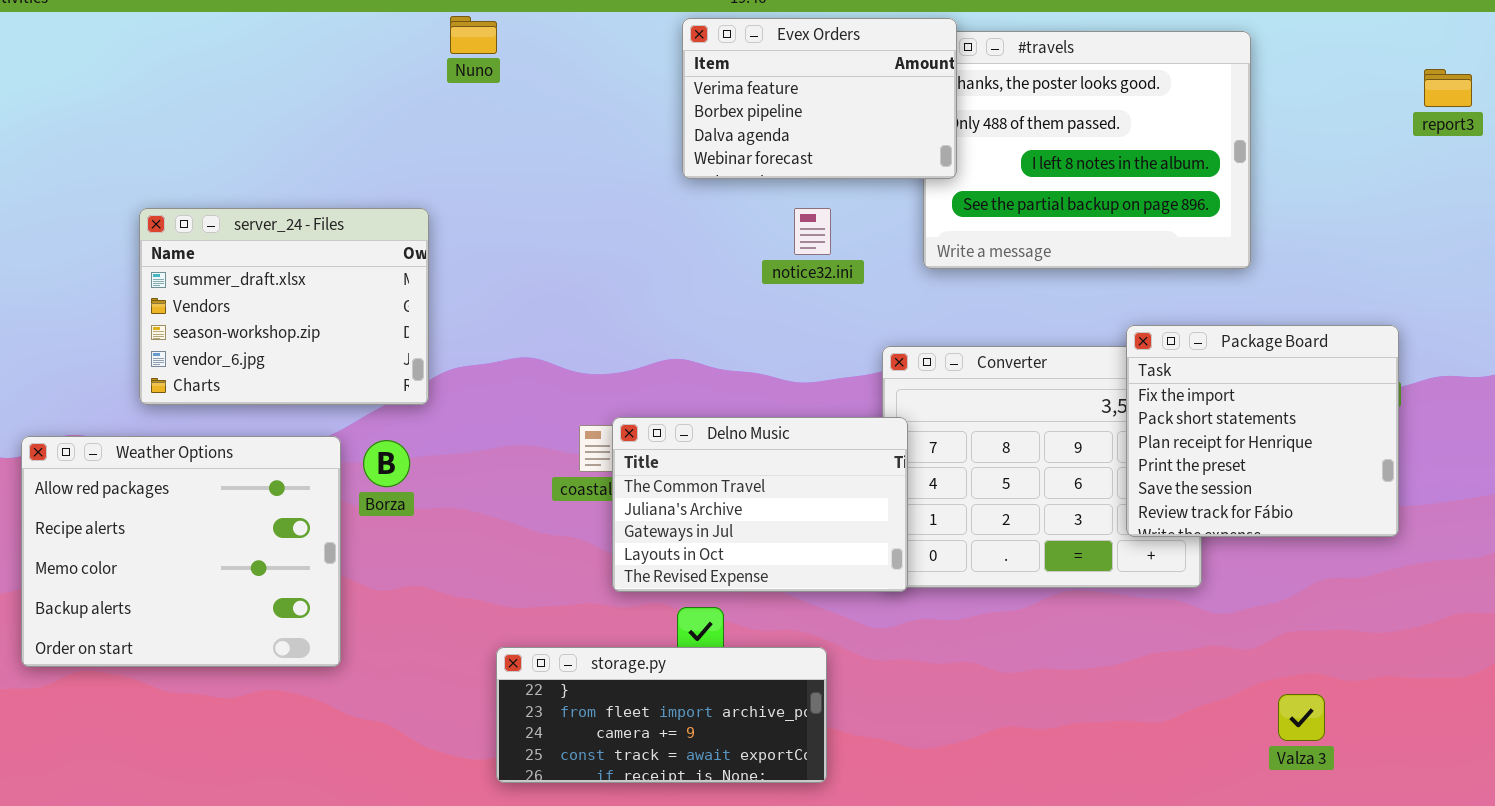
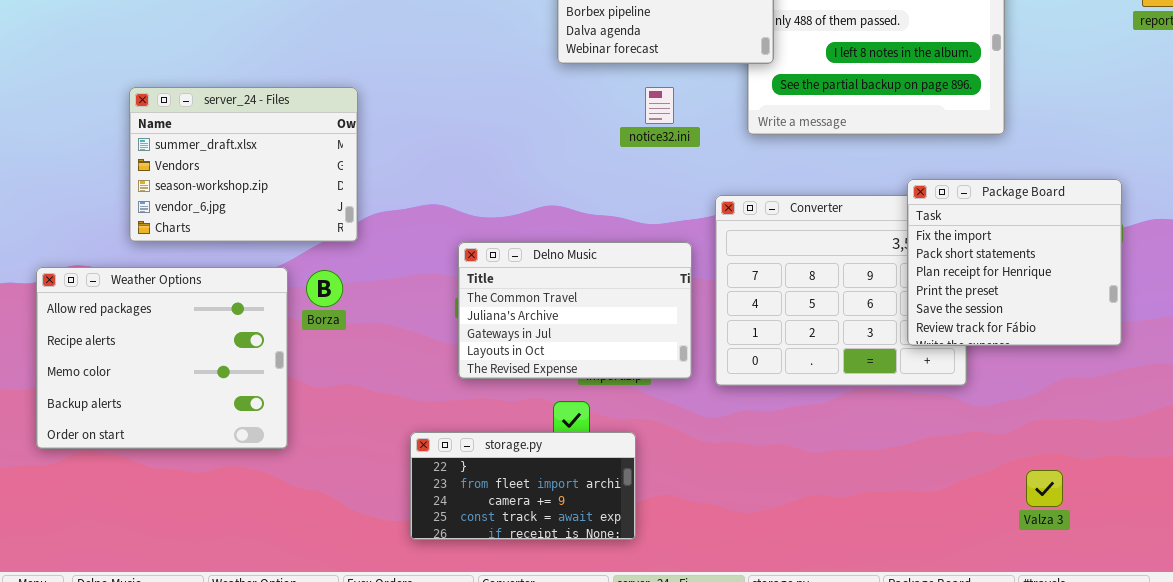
Delno Music: [612,417,908,592] -> [458,242,692,379], moved
storage.py: [496,647,827,783] -> [410,432,636,540], resized

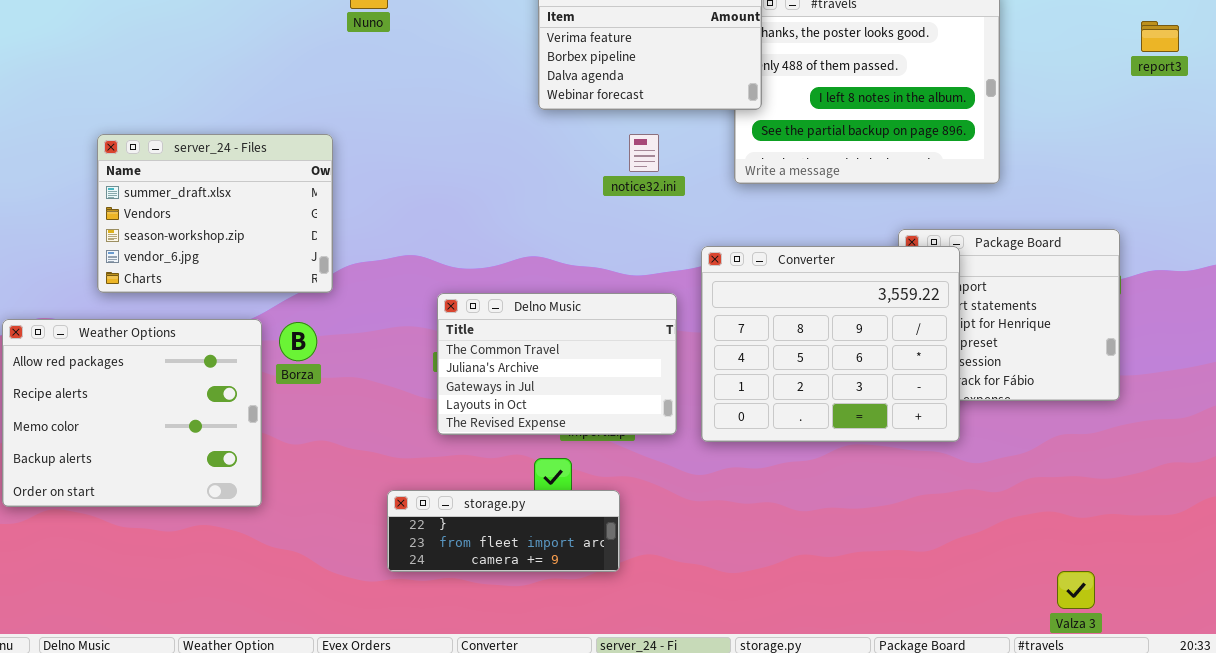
Converter: [715,195,967,386] -> [701,246,960,442], raised
storage.py: [410,432,636,540] -> [387,490,620,572], resized
Valza 3: [1026,470,1063,507] -> [1057,571,1095,609], moved

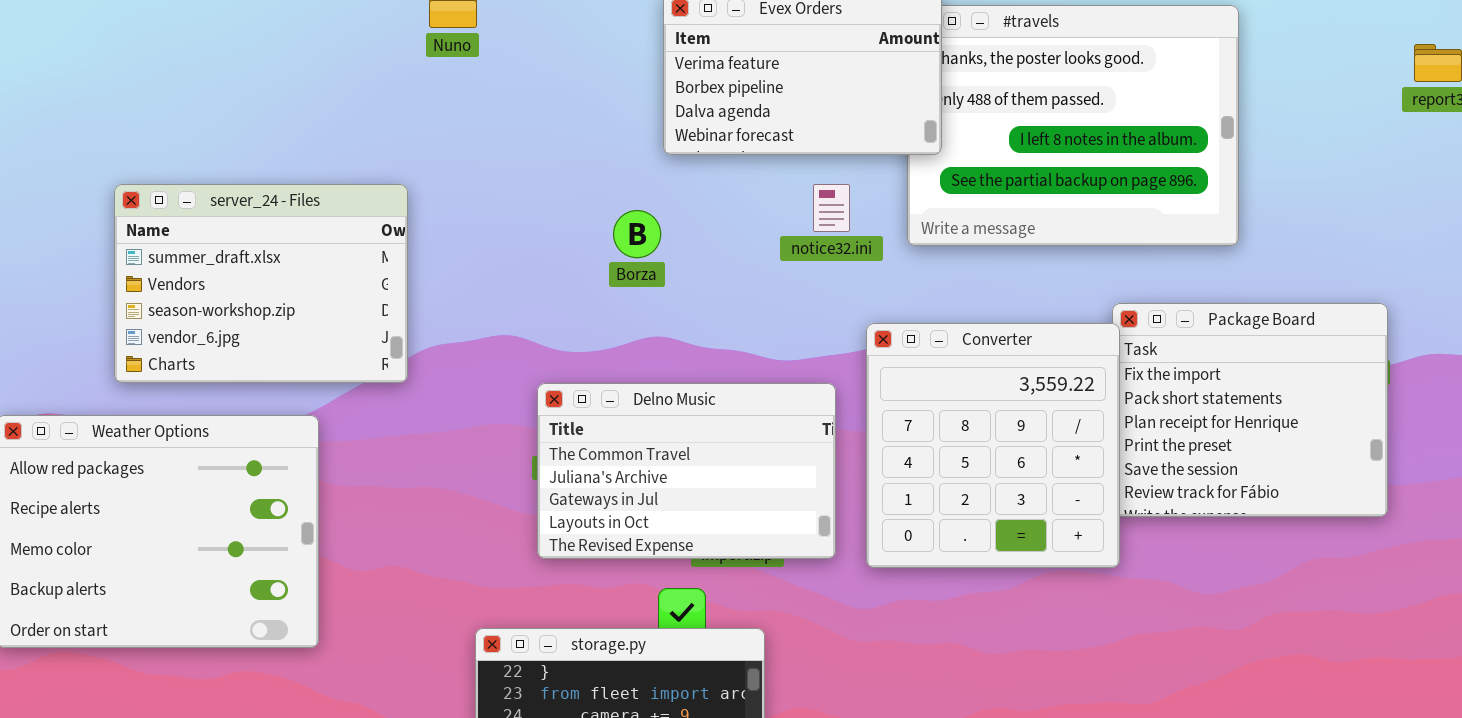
notice32.ini: [629,134,659,172] -> [813,184,850,232], moved
Converter: [701,246,960,442] -> [866,323,1120,568], resized
Borza: [279,322,317,361] -> [613,210,661,258], moved

